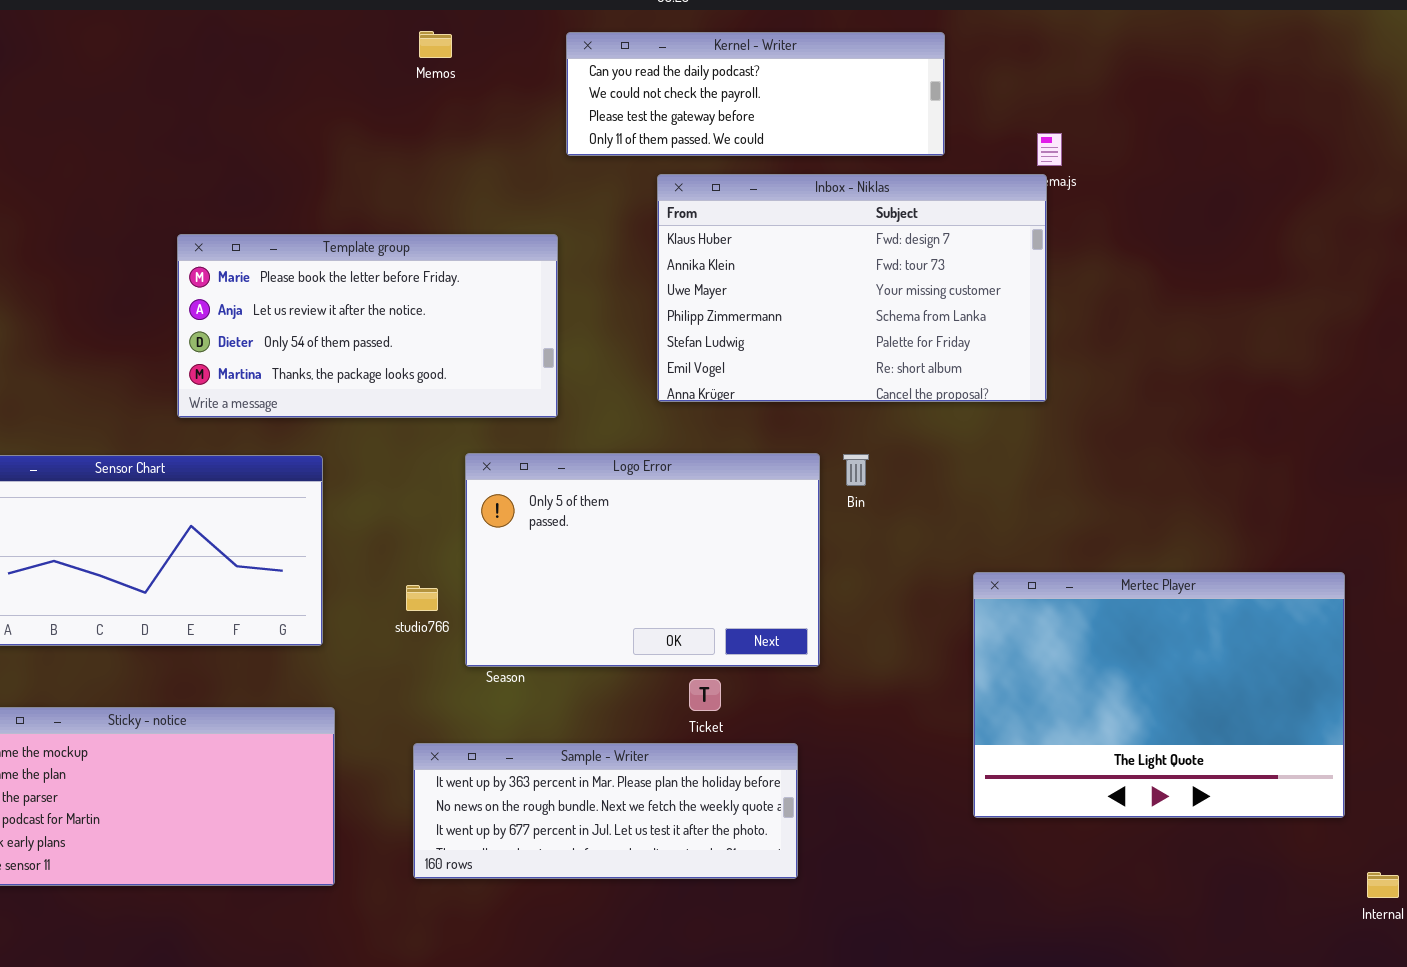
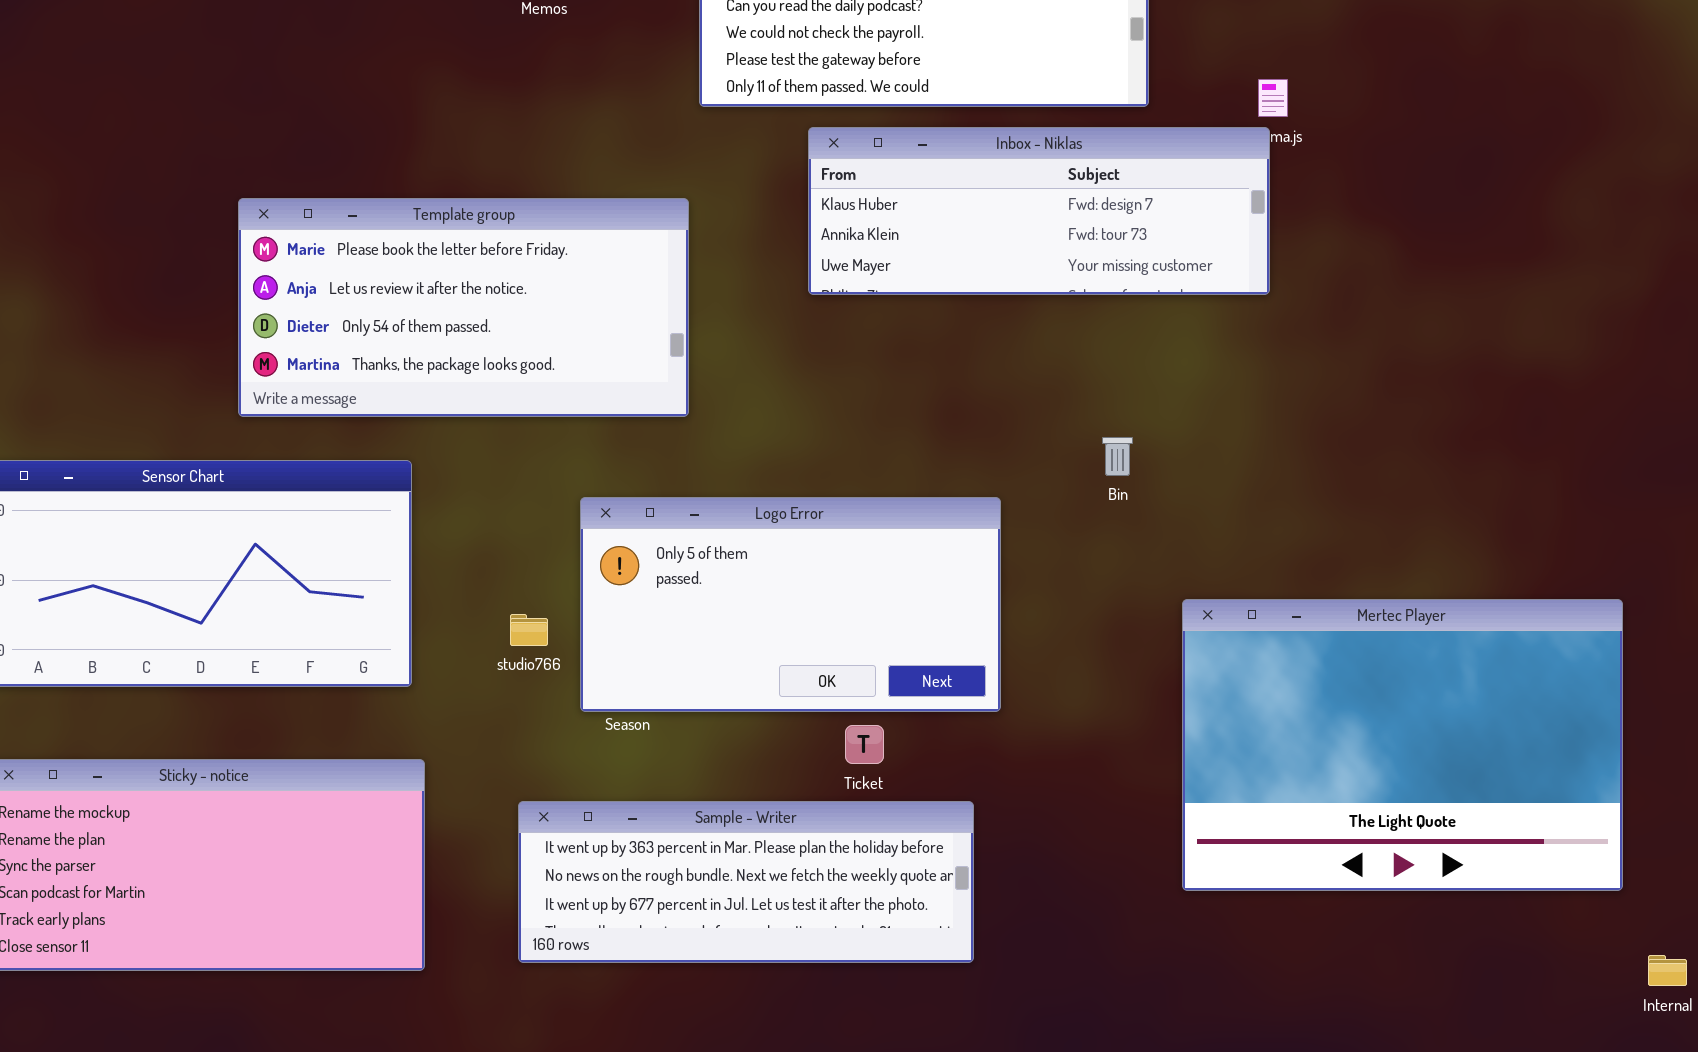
Inbox - Niklas: [657,174,1047,402] -> [808,127,1270,295], resized
Logo Error: [465,453,820,667] -> [580,497,1001,712], resized
Bin: [843,454,869,486] -> [1102,437,1133,476], moved

